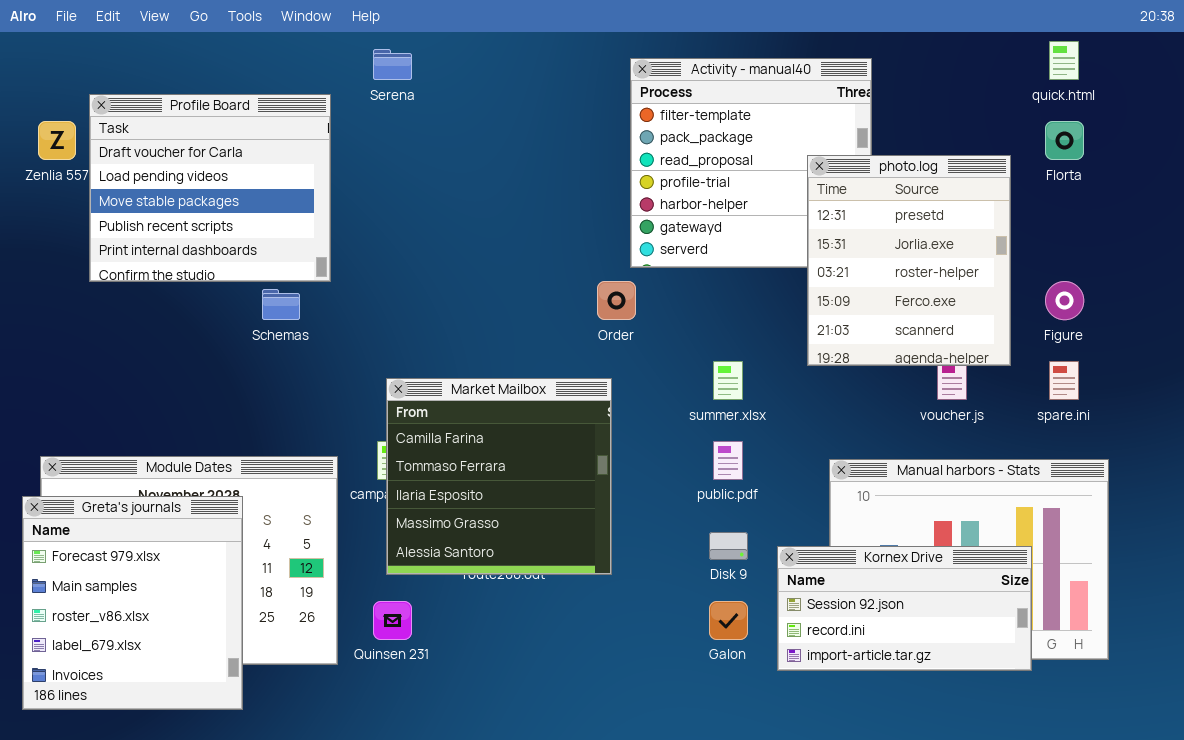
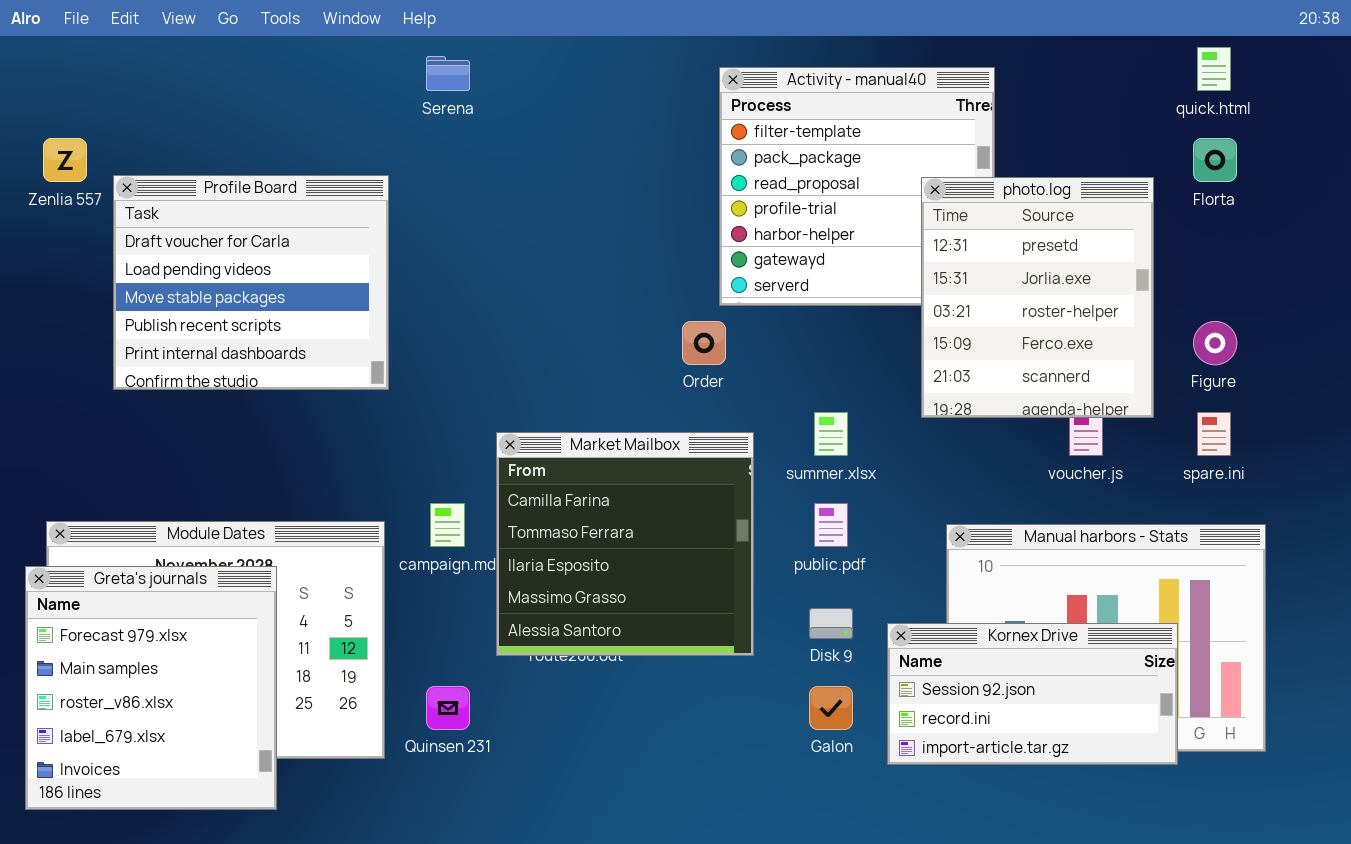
Profile Board: [89,94,331,282] -> [113,175,389,390], moved
Market Mailbox: [386,378,612,575] -> [496,432,754,656], moved

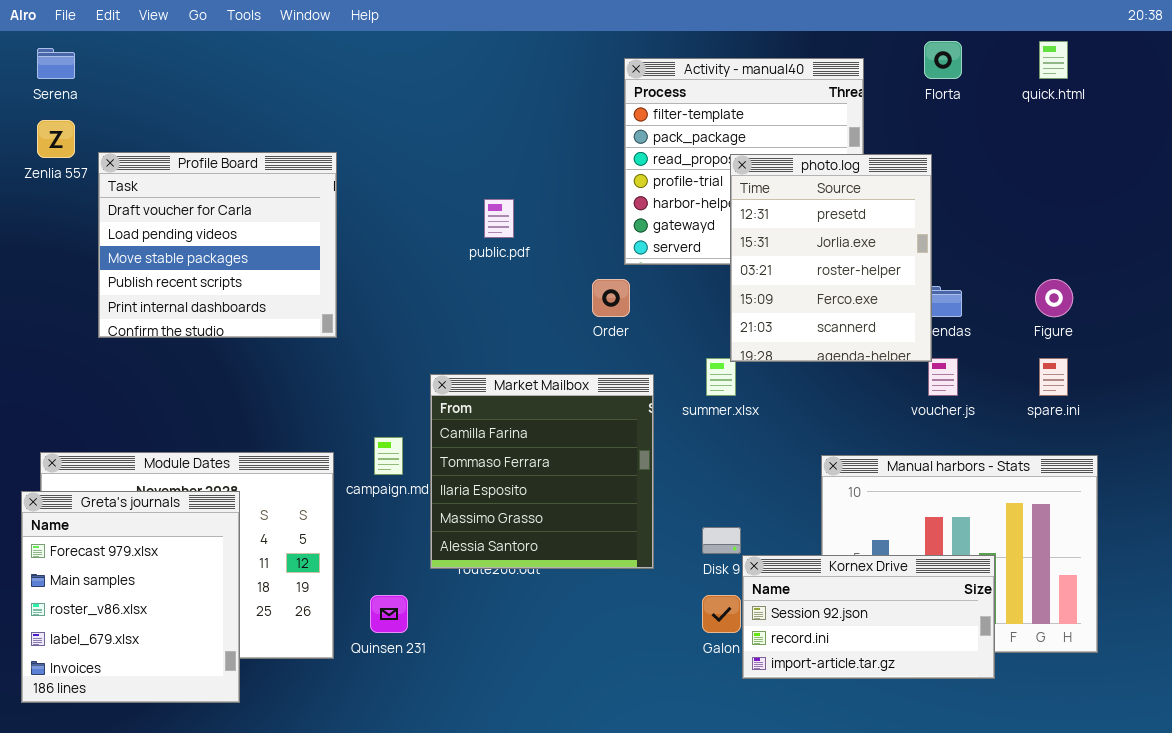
Serena: [426,56,470,91] -> [37,48,75,79], moved
Florta: [1193,138,1237,182] -> [924,41,962,79], moved
photo.log: [921,177,1154,418] -> [730,154,932,362], moved
public.pdf: [814,503,848,547] -> [484,199,514,238], moved
Kornex Drive: [887,623,1178,765] -> [742,555,995,679], moved

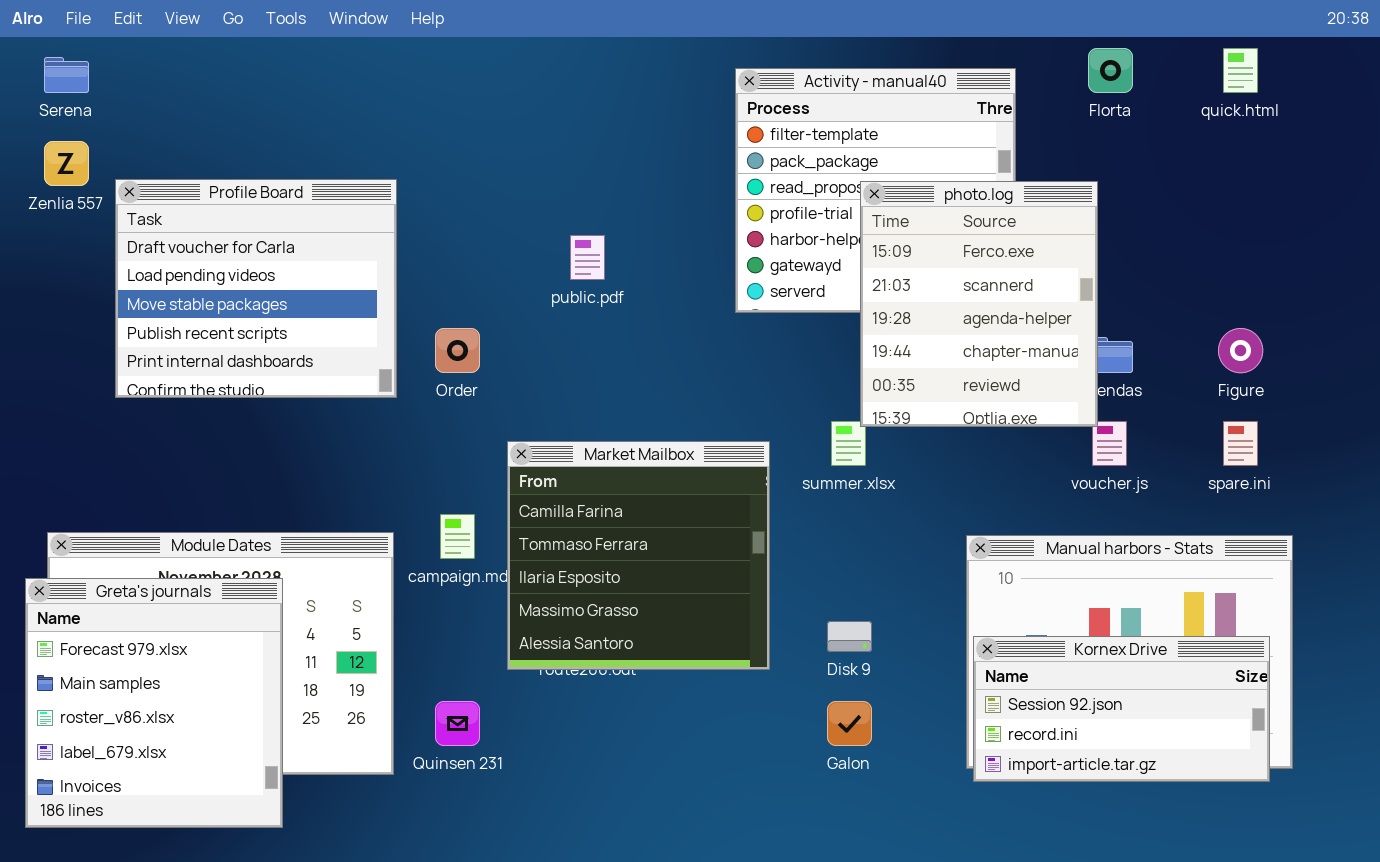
photo.log: [730,154,932,362] -> [860,181,1098,427], scrolled down 3 rows
Order: [592,279,630,317] -> [435,328,480,373], moved
Kornex Drive: [742,555,995,679] -> [973,636,1270,782], moved

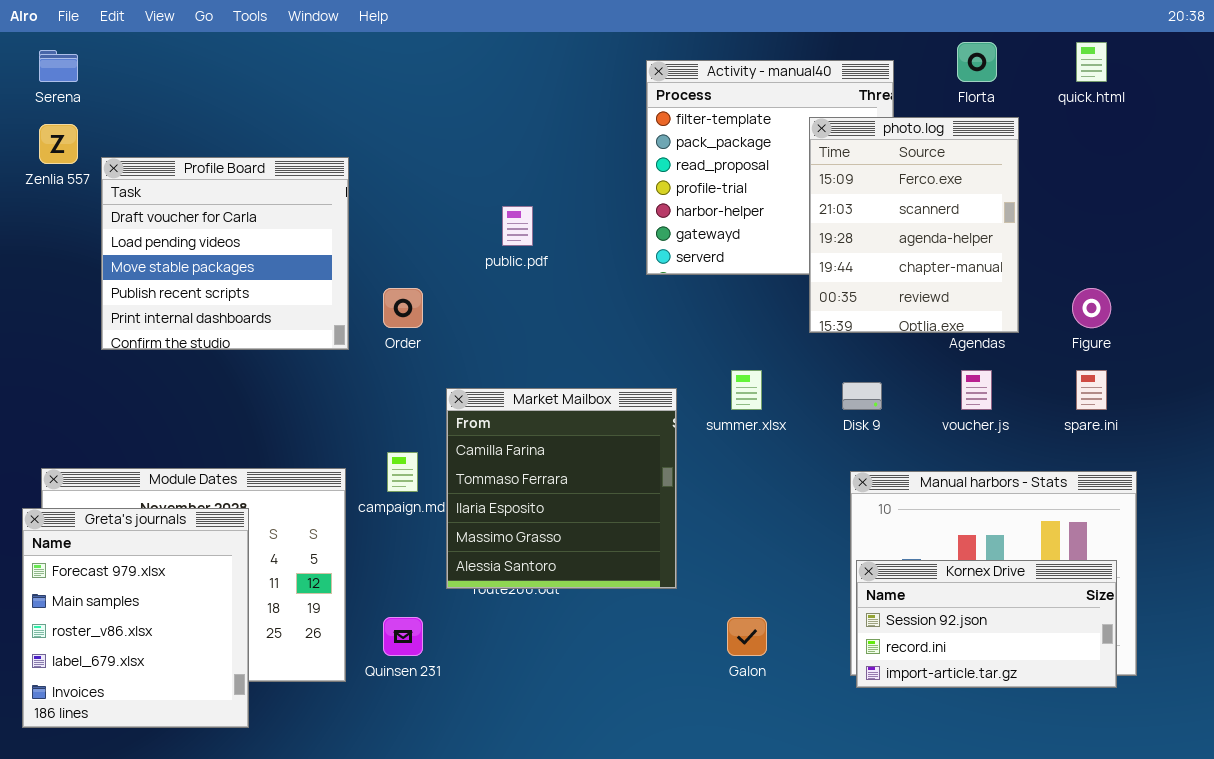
photo.log: [860,181,1098,427] -> [809,117,1019,333], moved
Disk 9: [827,621,872,652] -> [842,382,882,410], moved

